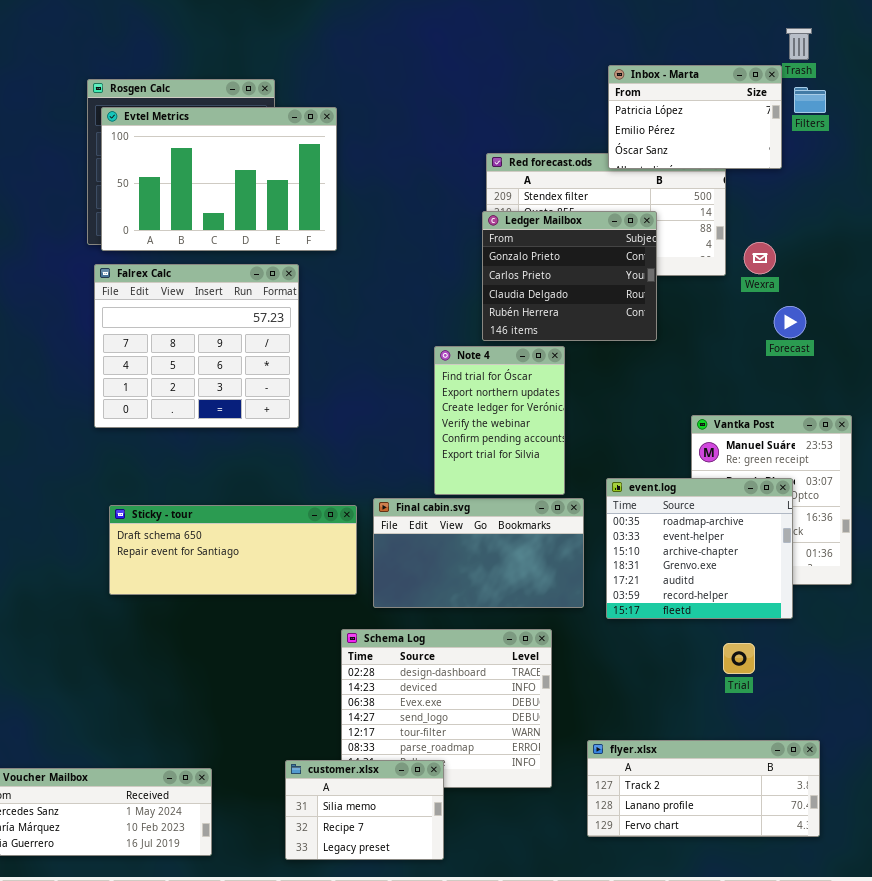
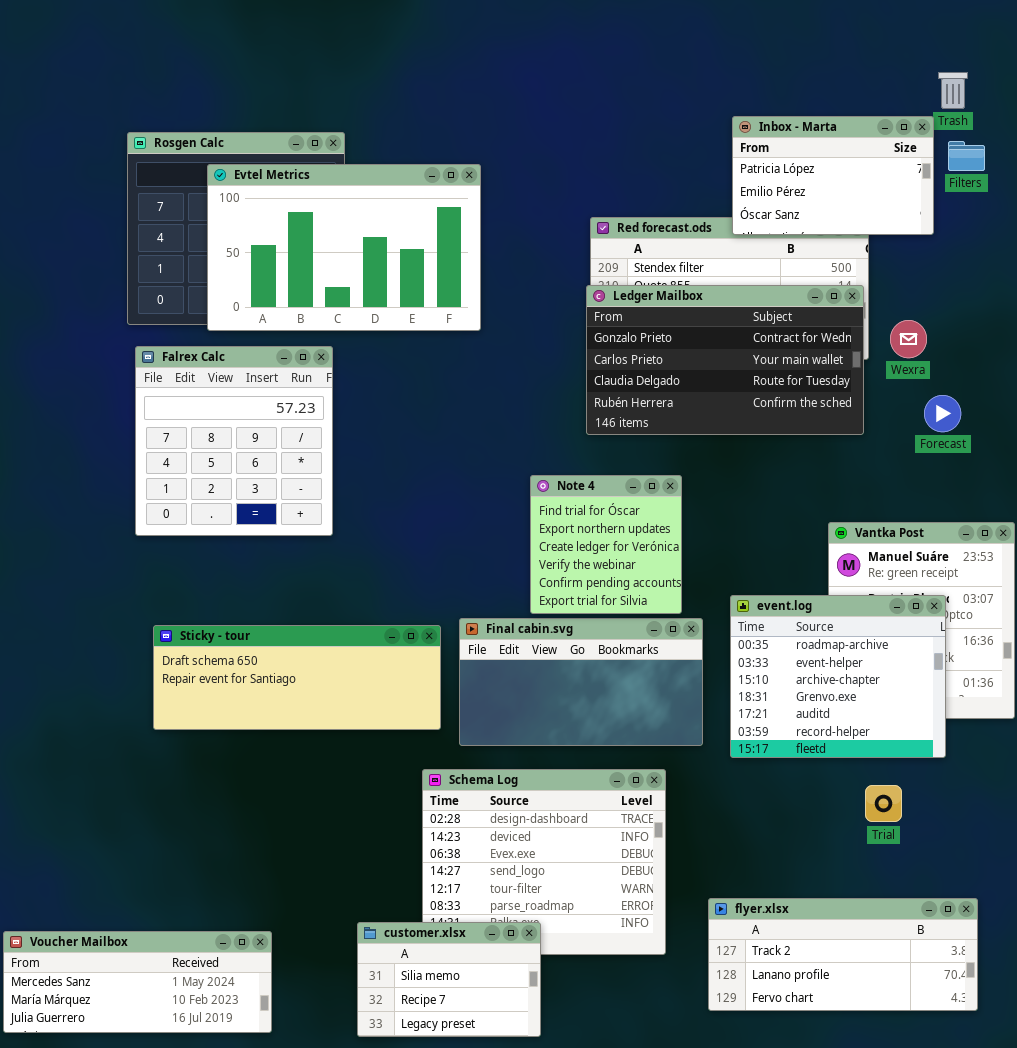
Evtel Metrics: [101,107,337,251] -> [207,164,481,331], moved
Ledger Mailbox: [482,211,657,341] -> [586,285,864,435], resized
Falrex Calc: [94,264,299,428] -> [135,346,333,536], resized
Note 4: [434,346,565,495] -> [530,475,682,614], resized

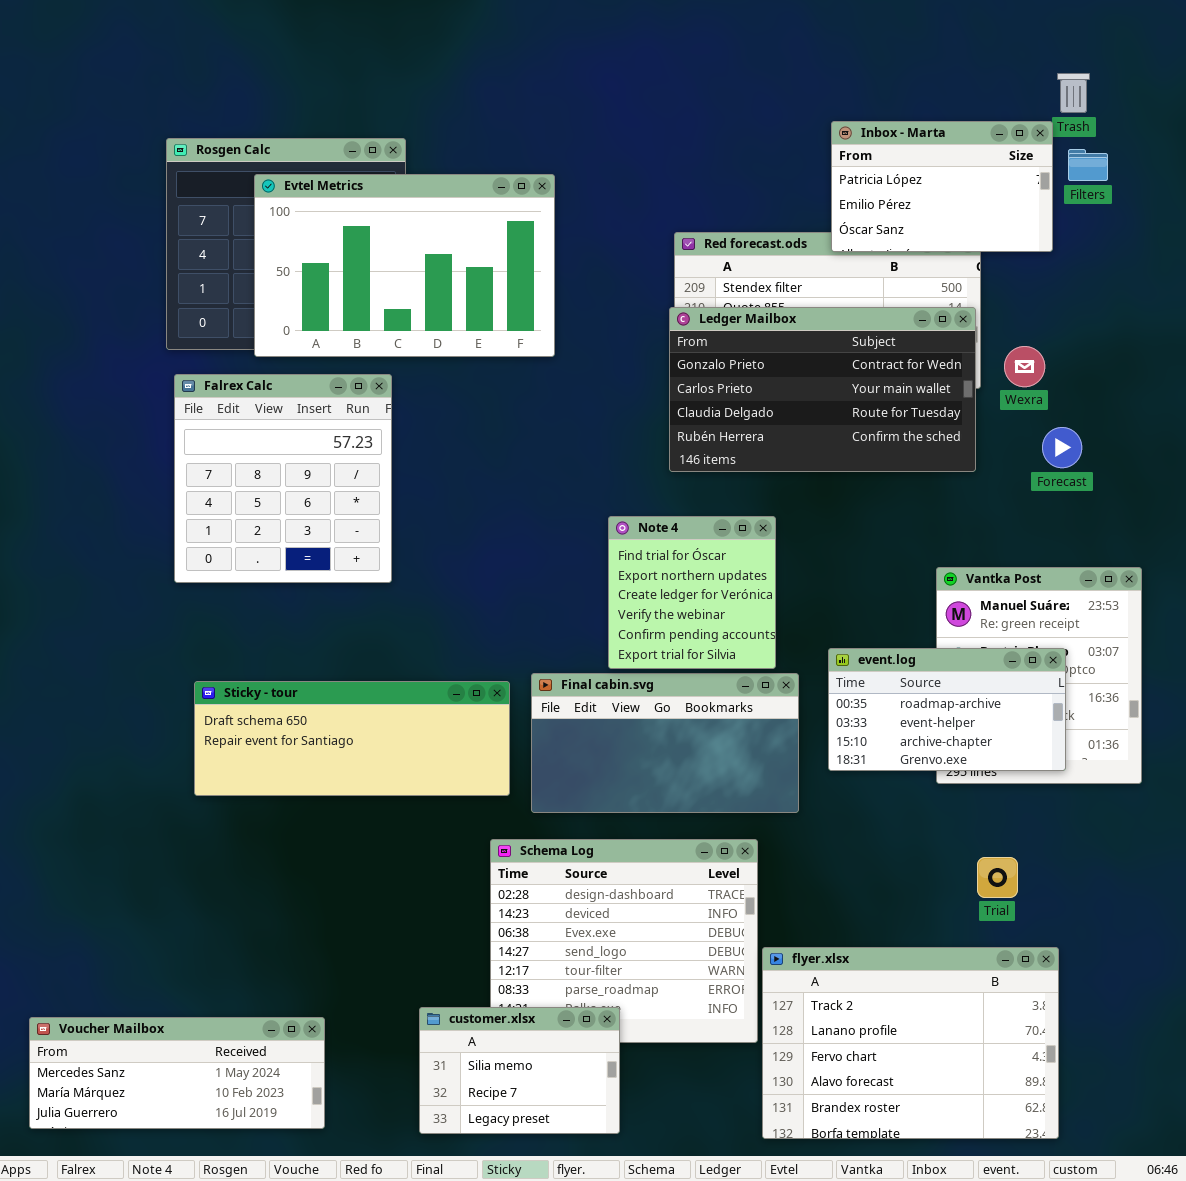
event.log: [730,595,946,758] -> [828,648,1066,771], resized
flyer.xlsx: [708,898,978,1011] -> [762,947,1059,1139], moved, resized

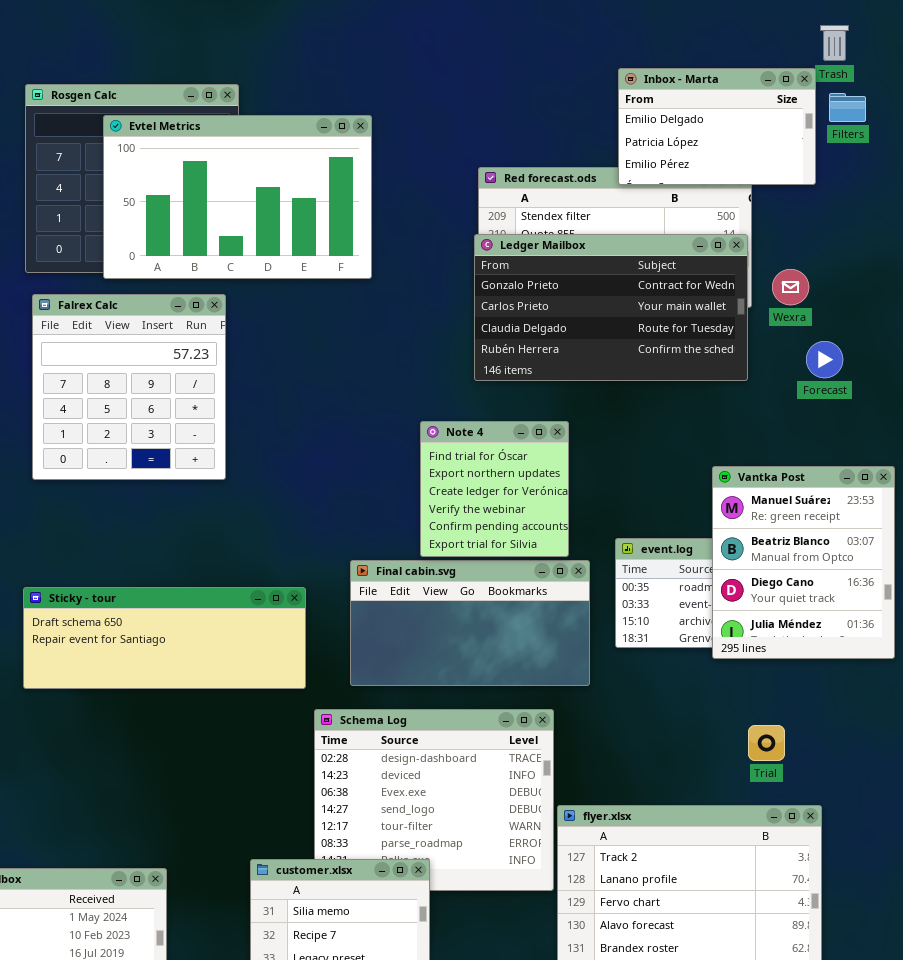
Inbox - Marta: [831,121,1053,252] -> [618,68,816,185], scrolled up 1 row
Vantka Post: [936,567,1142,784] -> [712,466,895,659], raised
Sticky - tour: [194,681,510,796] -> [23,587,306,689], moved

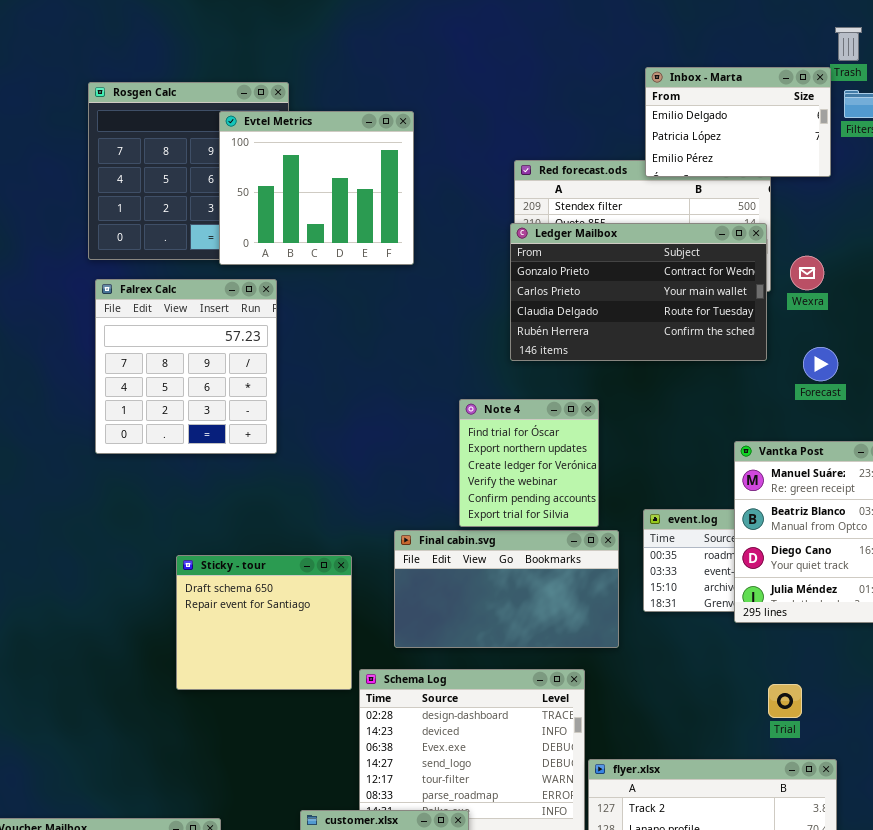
Evtel Metrics: [103,115,372,279] -> [219,111,414,265], resized
Forecast: [806,341,843,378] -> [803,347,838,381], moved
Sticky - tour: [23,587,306,689] -> [176,555,352,690], resized

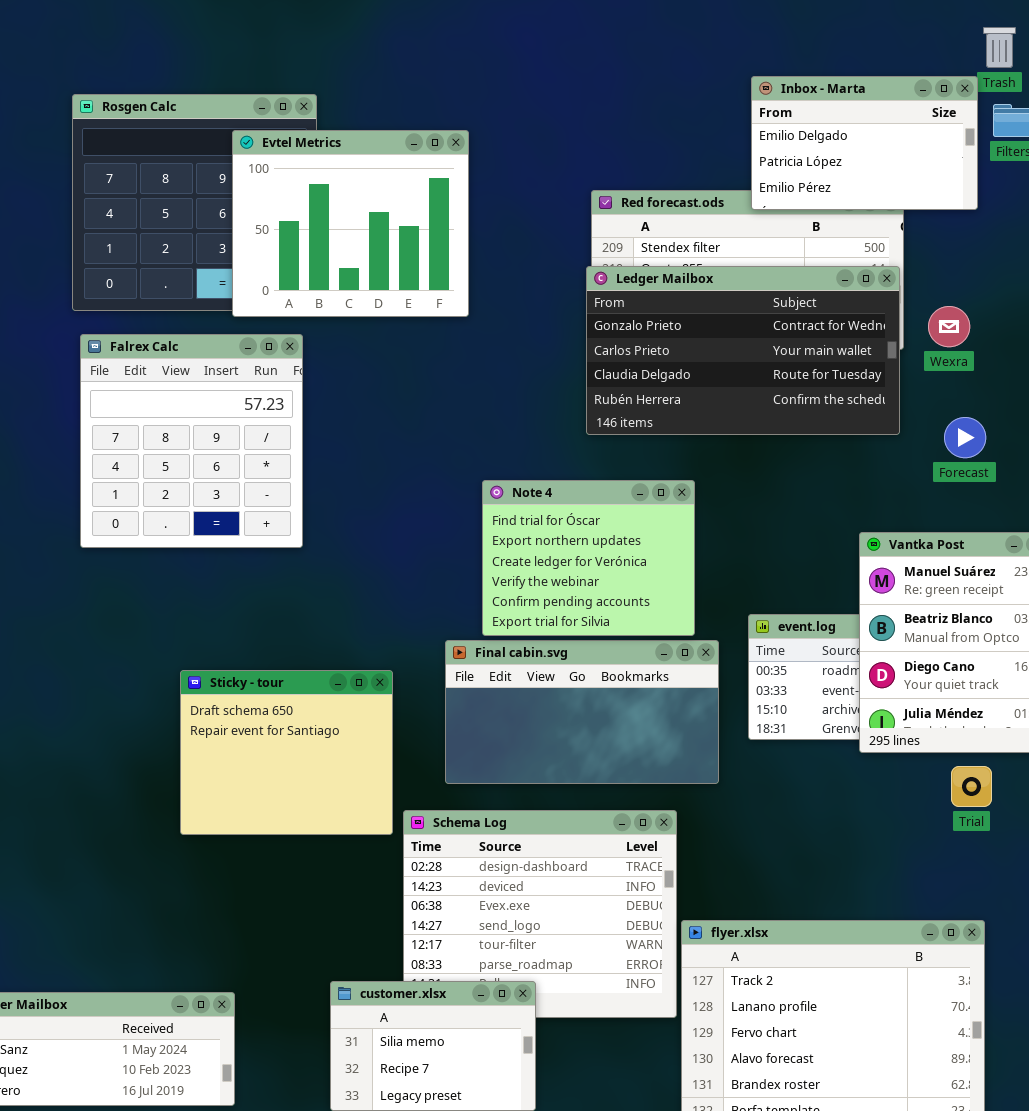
Note 4: [459,399,599,527] -> [482,480,695,636], resized
Trial: [768,684,802,718] -> [951,766,992,807], moved

